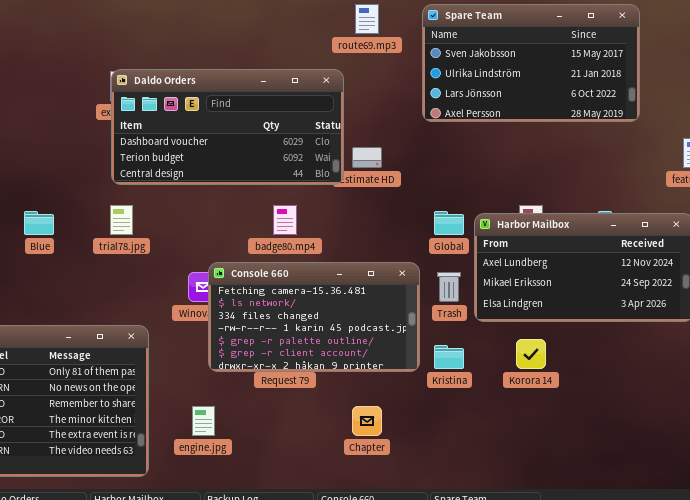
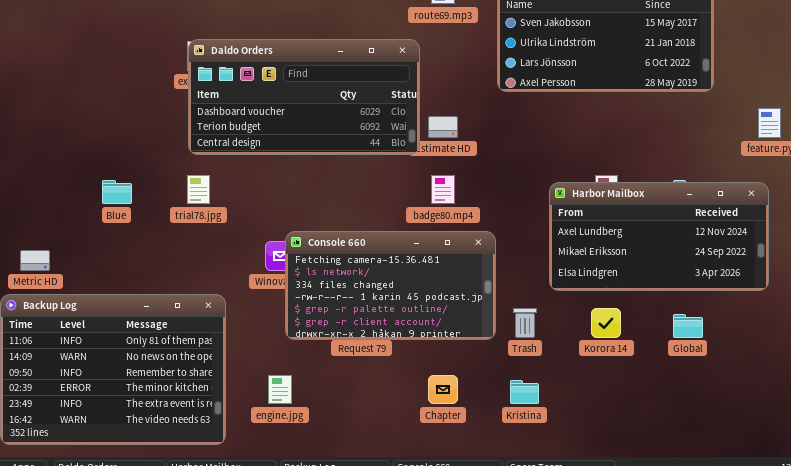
badge80.mp4: [273,205,297,235] -> [431,175,455,204], moved
Global: [434,211,464,235] -> [673,314,703,338], moved
Trash: [437,272,461,302] -> [513,308,537,338], moved
Kristina: [434,345,464,369] -> [510,380,539,404], moved

